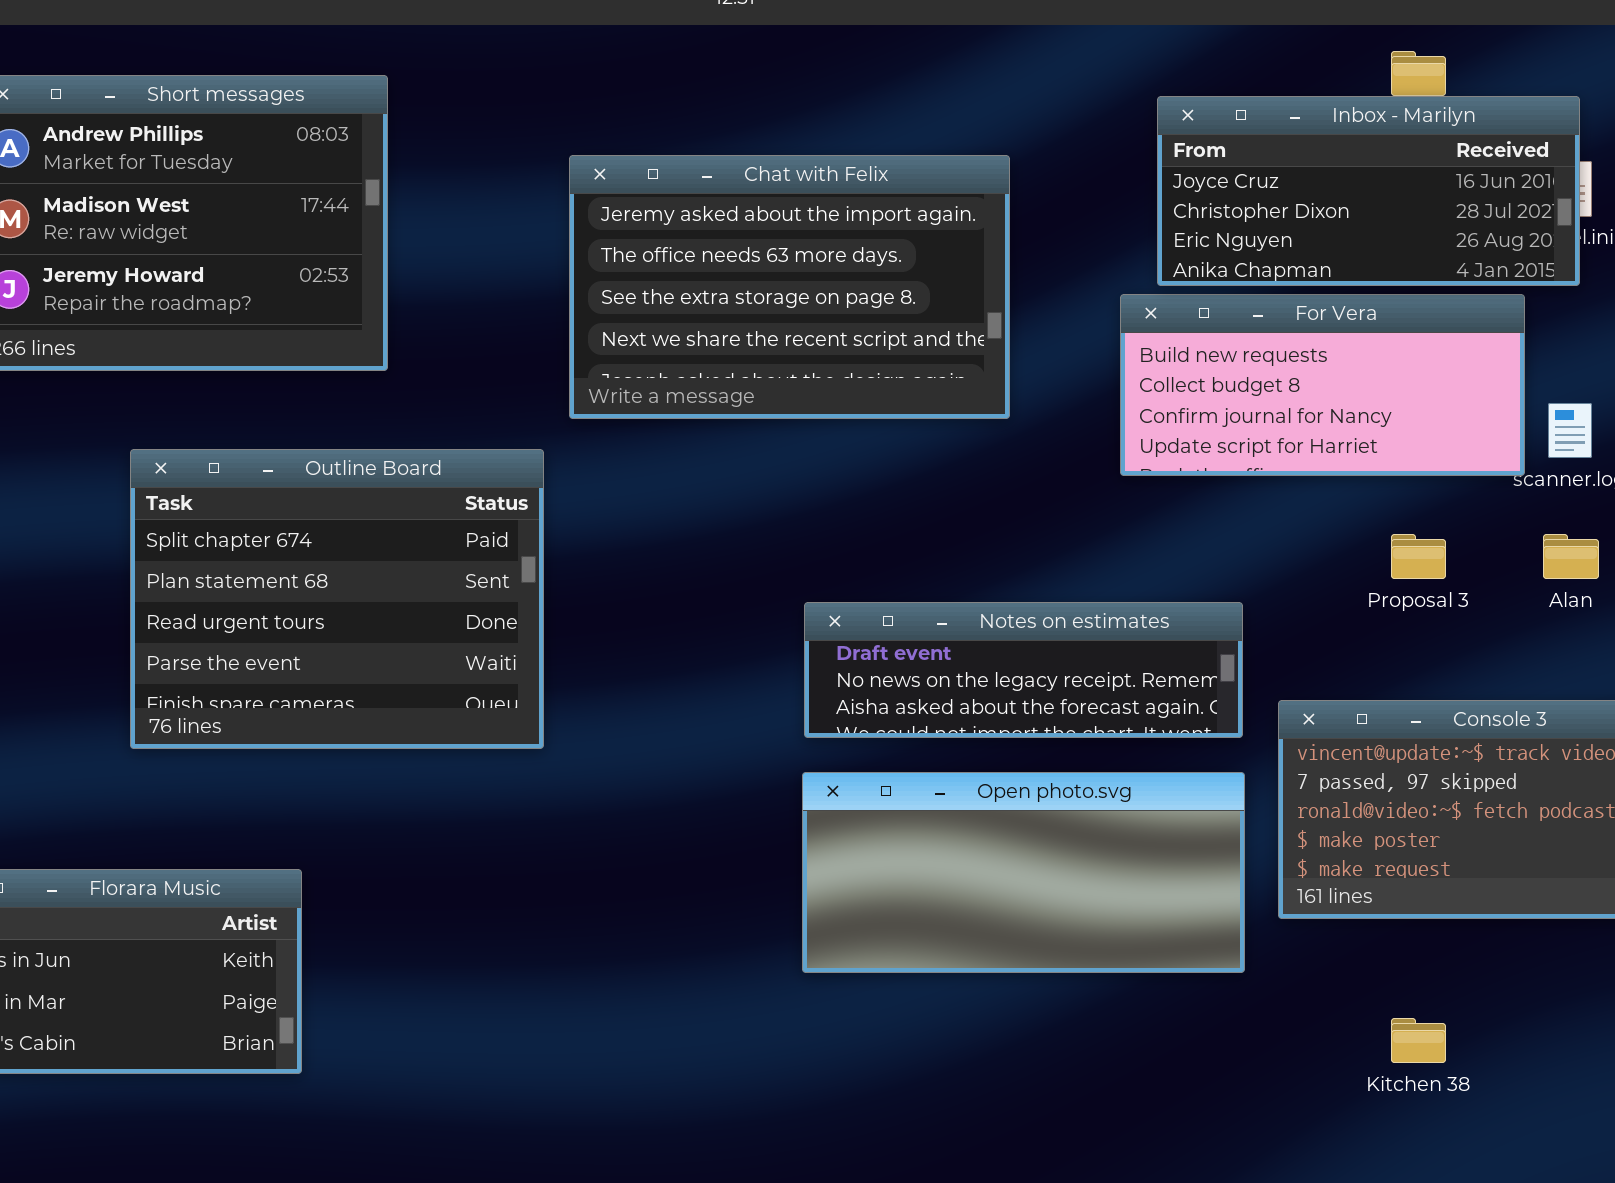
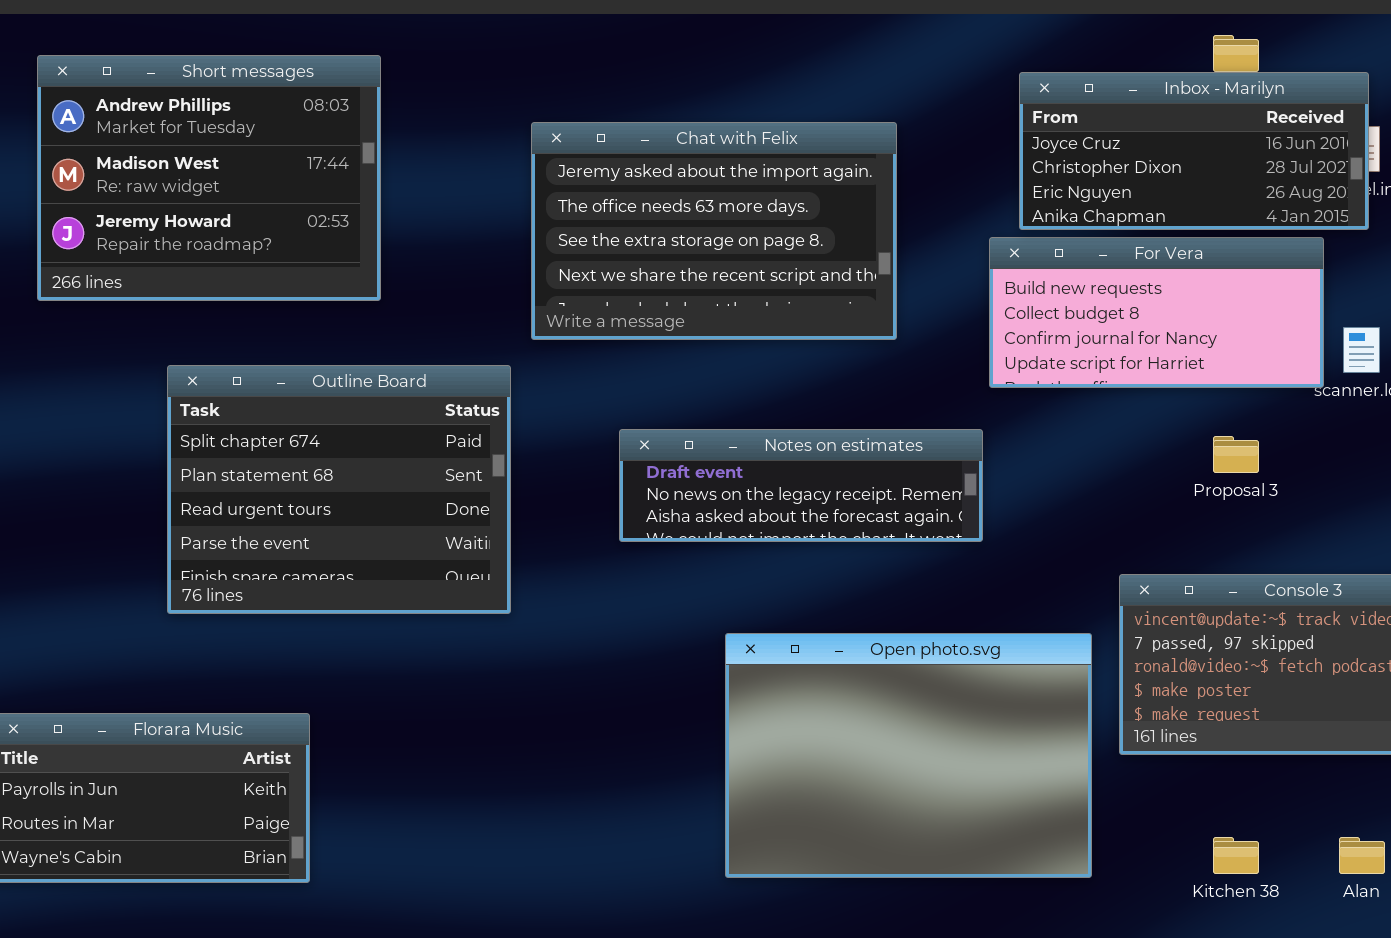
Alan: [1543,534,1599,579] -> [1339,837,1385,874], moved
Notes on estimates: [804,602,1243,738] -> [619,429,983,542], moved
Open photo.svg: [802,772,1245,973] -> [725,633,1092,878], resized

